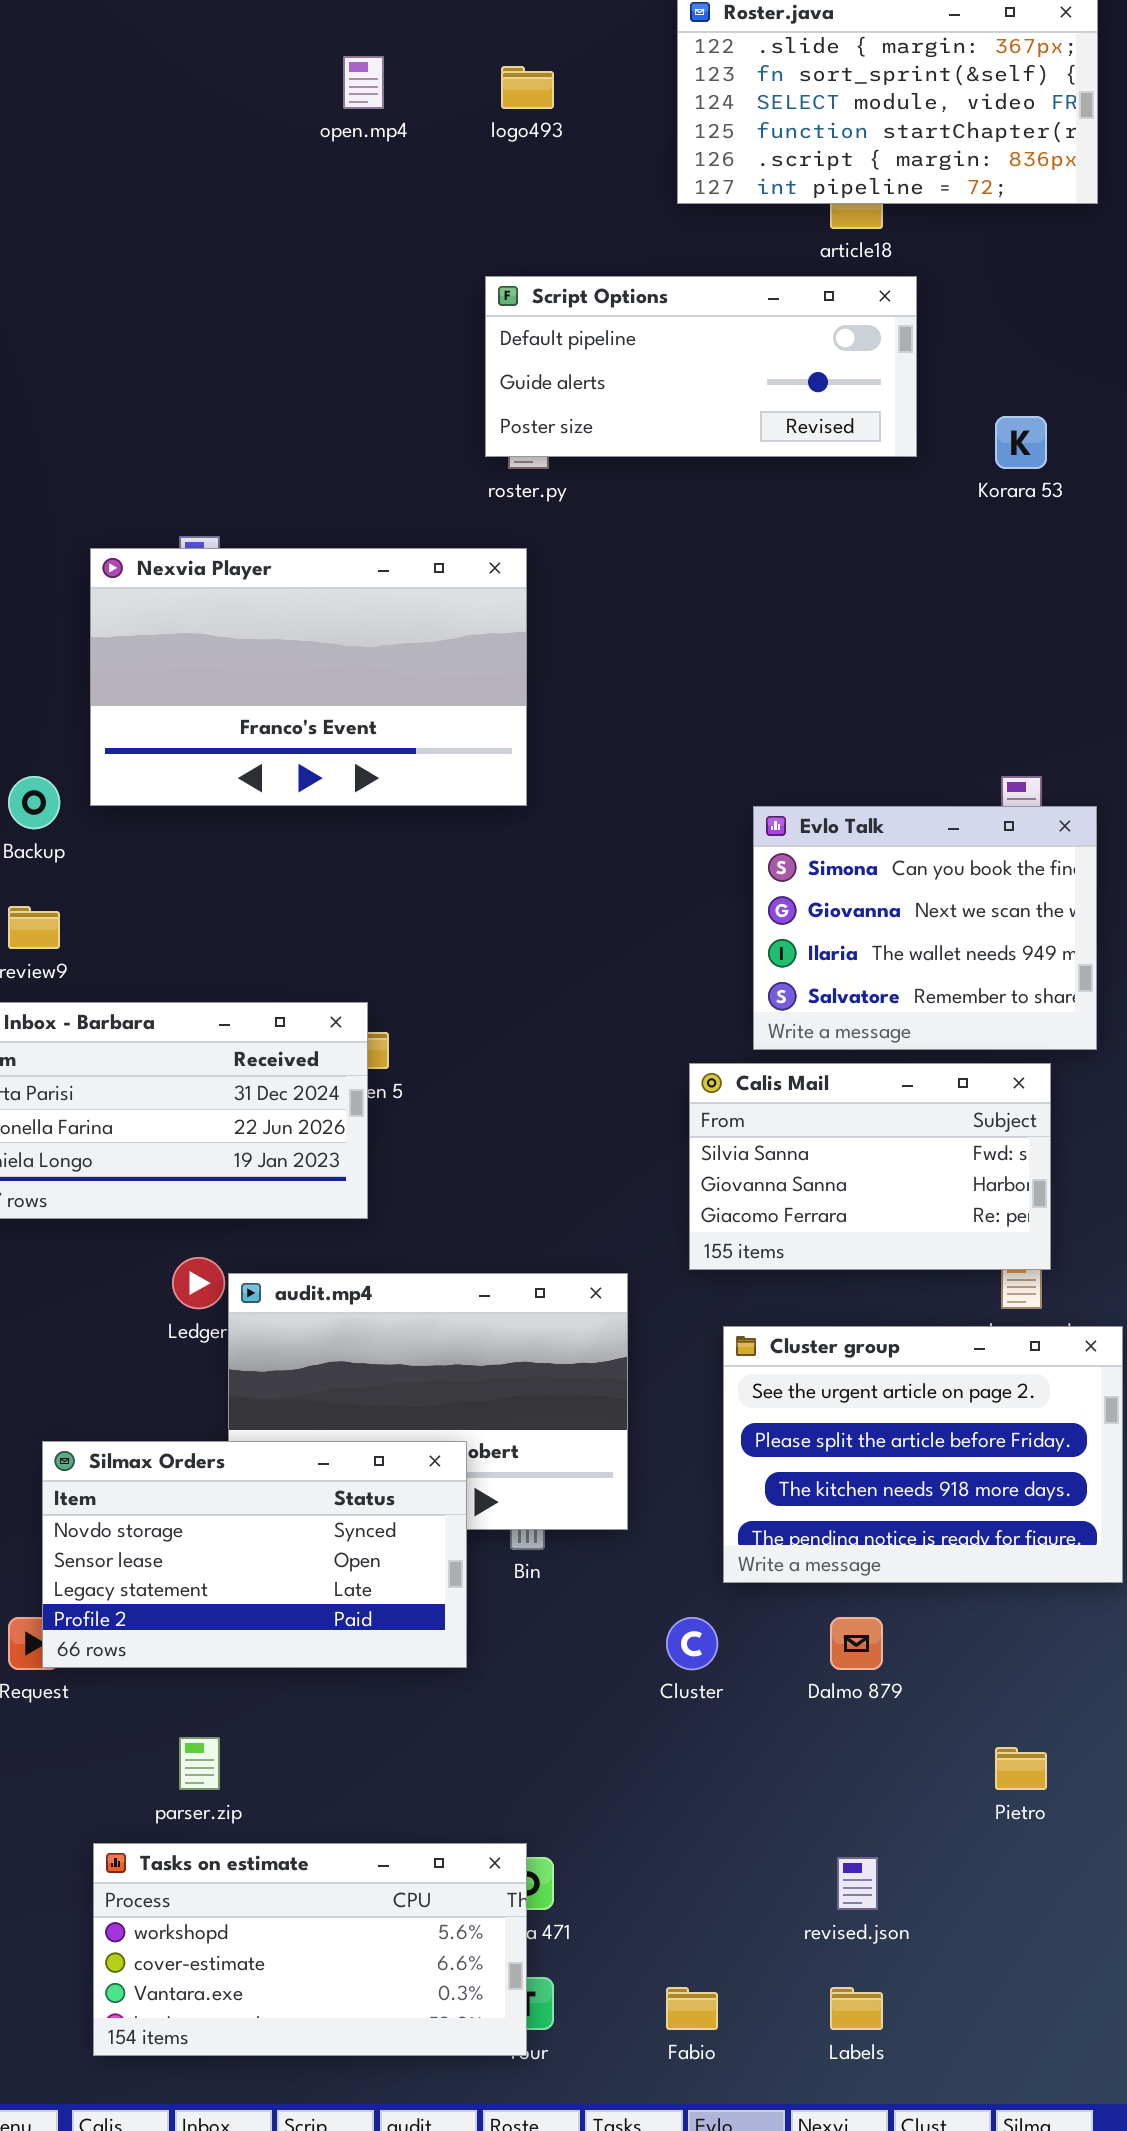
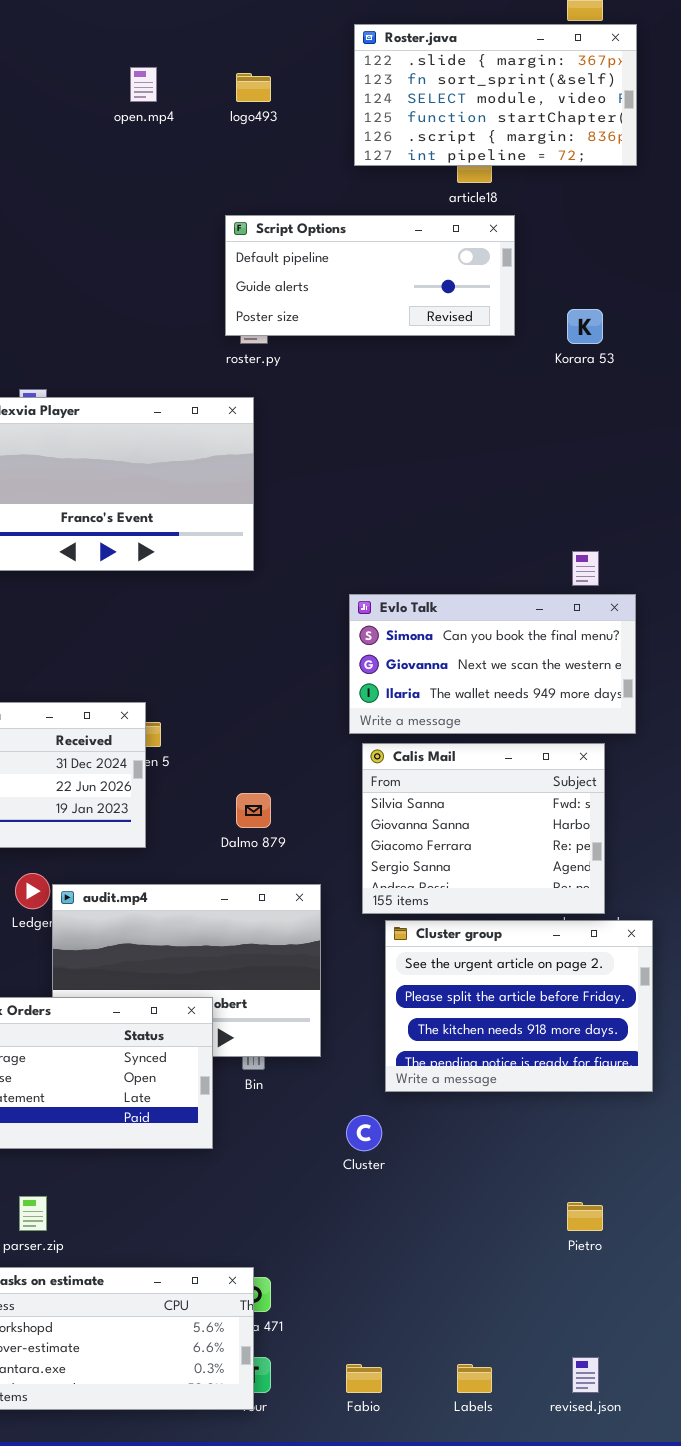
Evlo Talk: [753,806,1097,1050] -> [349,594,636,734], resized
Calis Mail: [689,1063,1051,1270] -> [362,743,605,914], resized
Dalmo 879: [830,1617,883,1670] -> [236,793,271,828], moved
revised.json: [837,1857,878,1910] -> [572,1357,599,1393], moved

